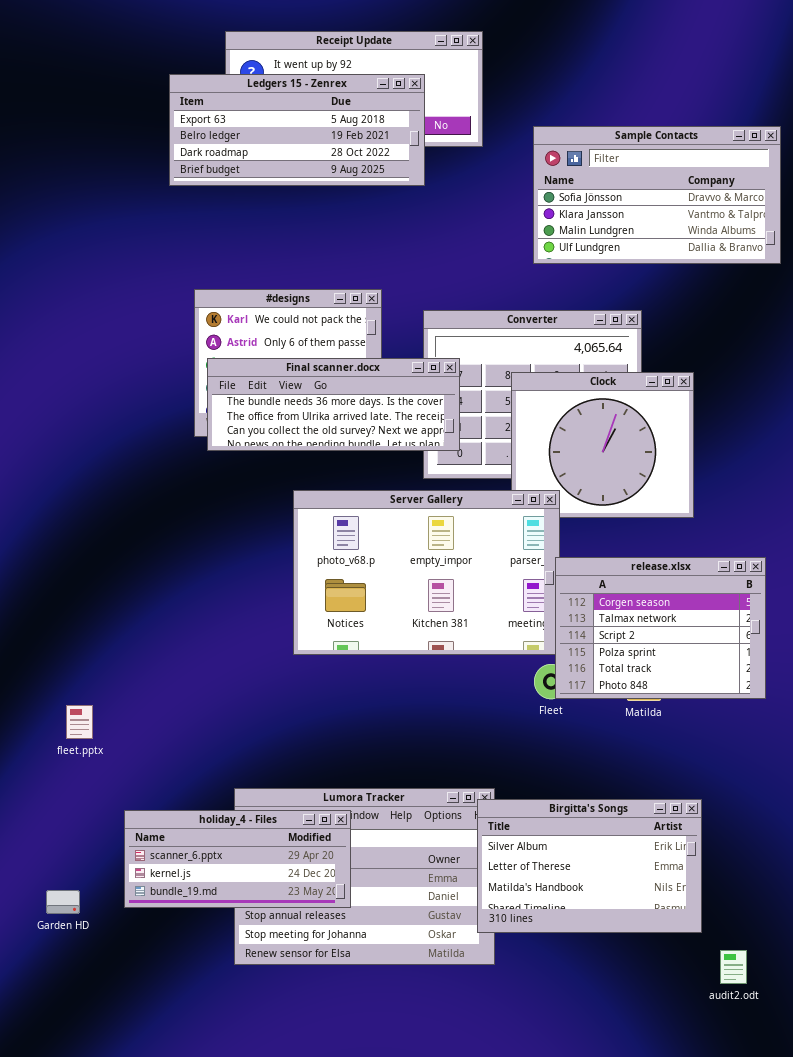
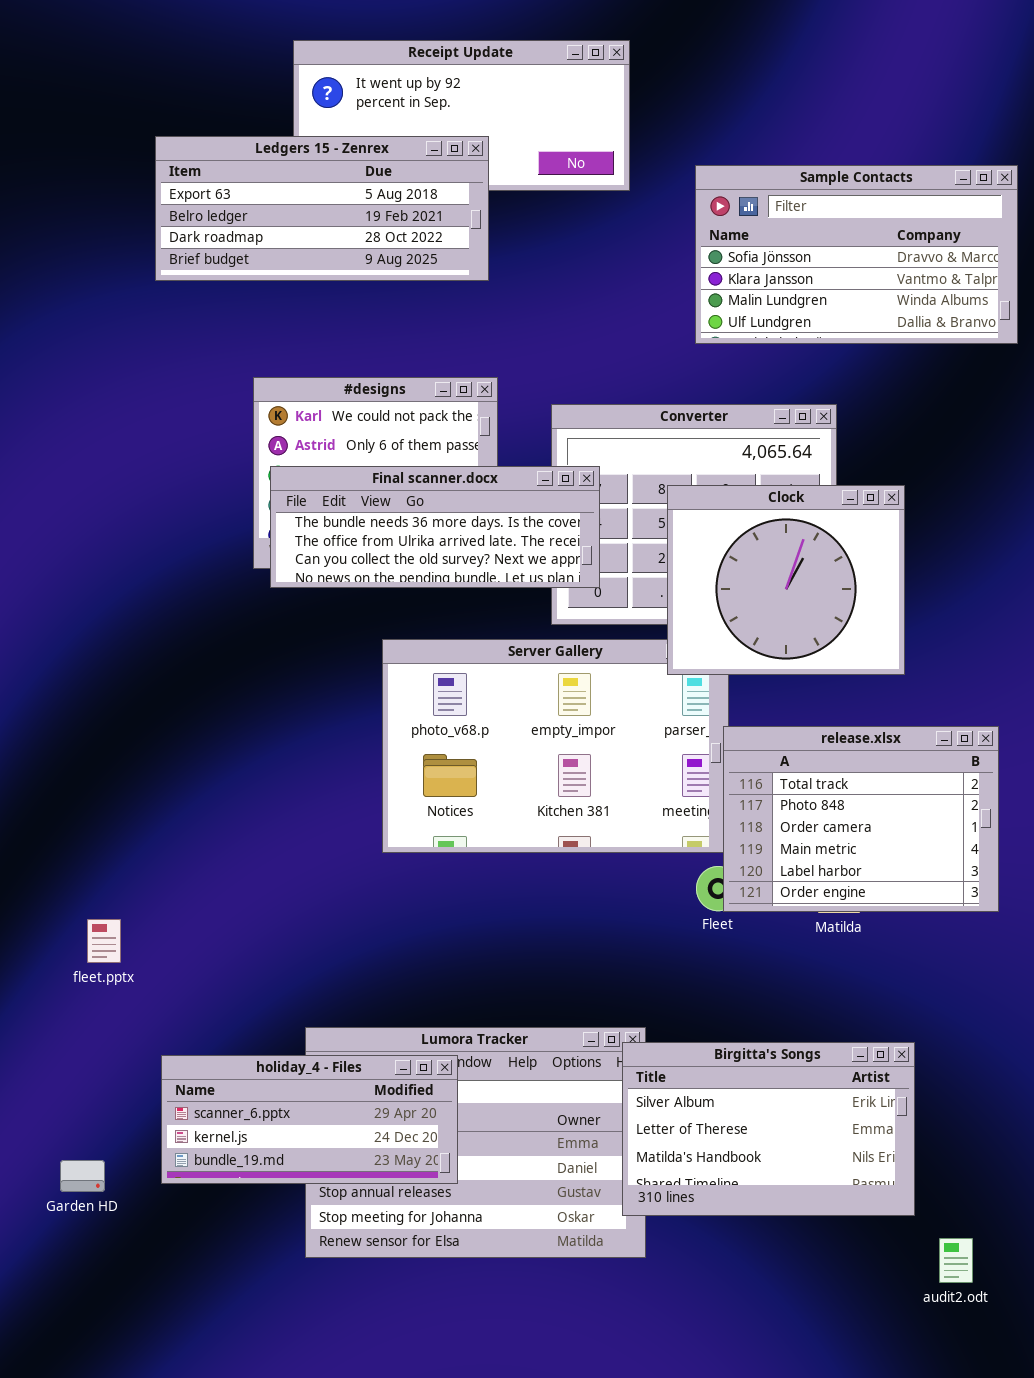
Ledgers 15 - Zenrex: [169,74,425,186] -> [155,136,489,281], moved
Clock: [511,372,694,518] -> [667,485,905,675], raised
release.xlsx: [555,557,766,699] -> [723,726,999,912], scrolled down 4 rows

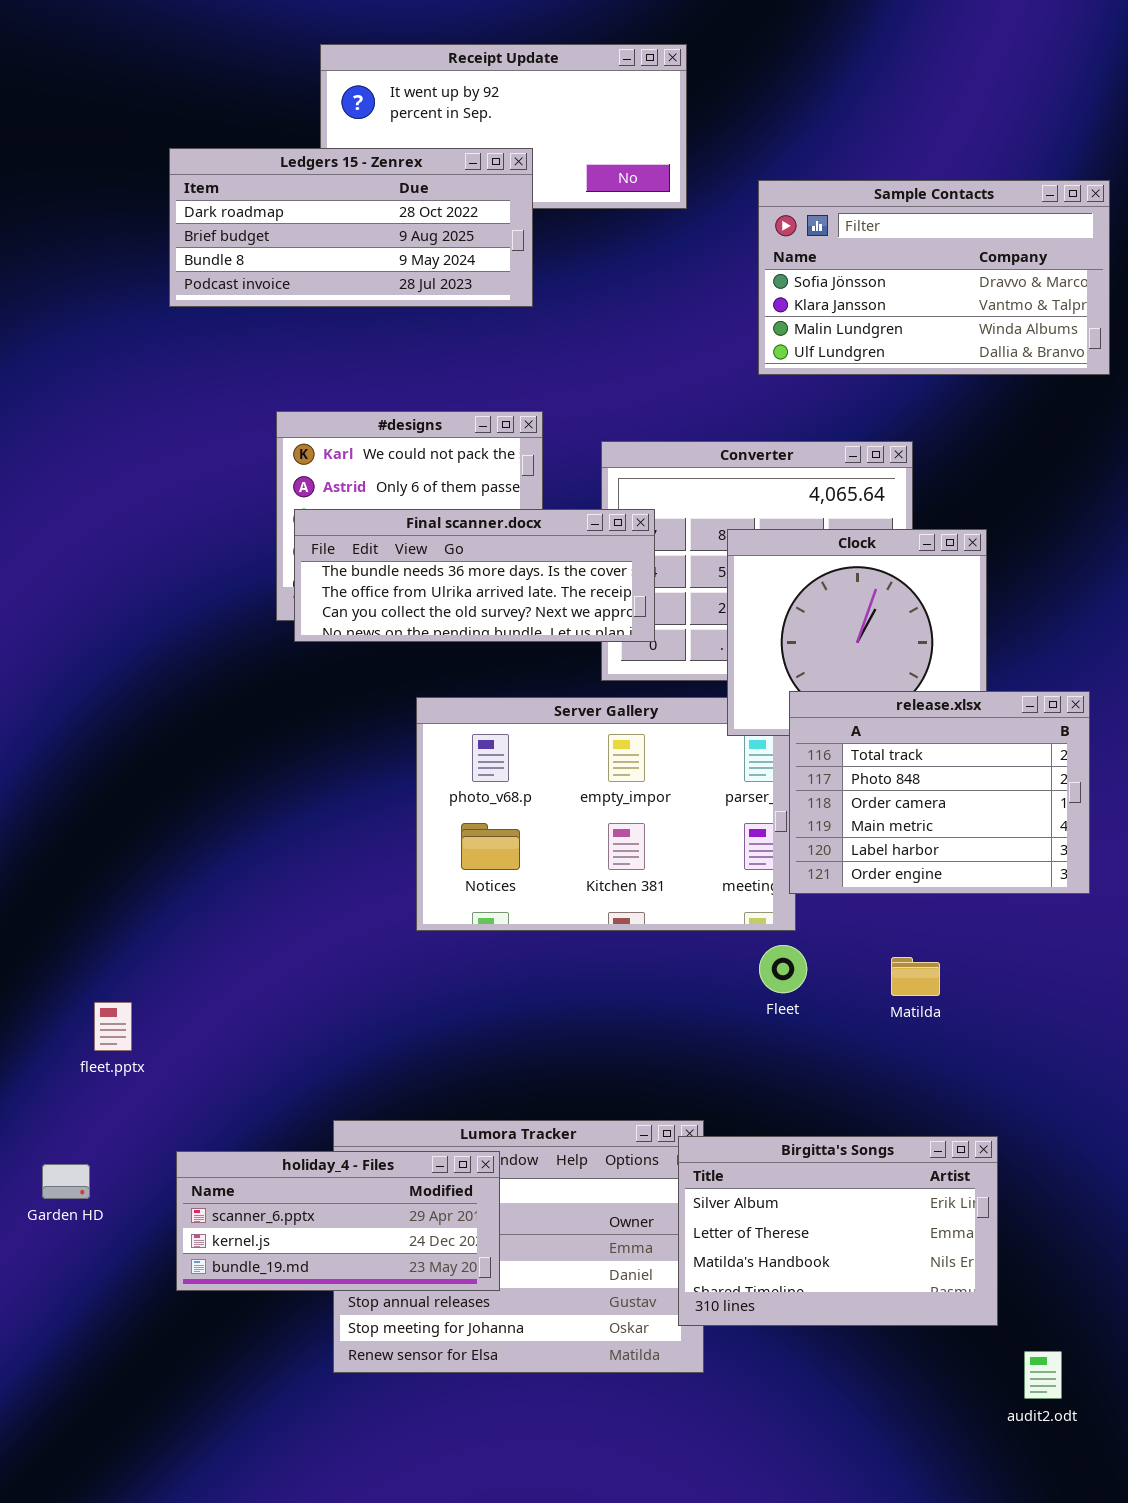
Ledgers 15 - Zenrex: [155,136,489,281] -> [169,148,533,307], scrolled down 2 rows
release.xlsx: [723,726,999,912] -> [789,691,1090,894], moved
Garden HD: [60,1160,105,1192] -> [42,1164,90,1199], moved

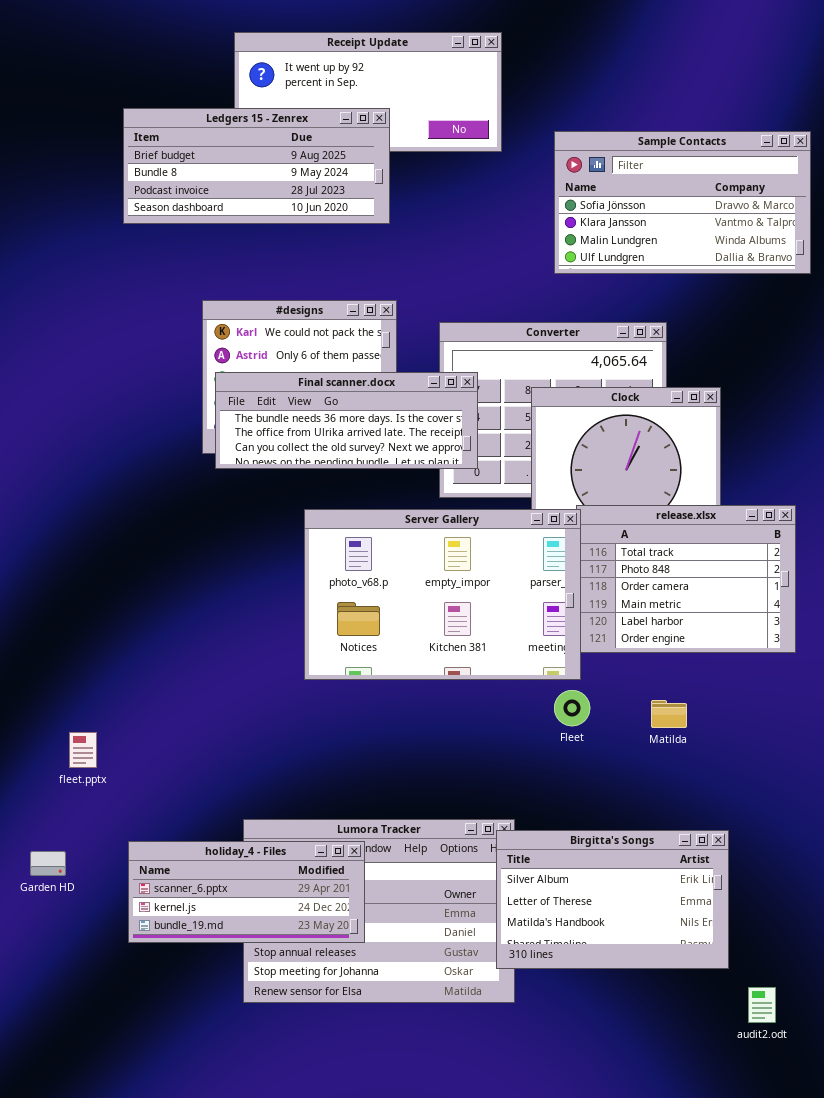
Ledgers 15 - Zenrex: [169,148,533,307] -> [123,108,390,224], scrolled down 1 row
Server Gallery: [416,697,796,931] -> [304,509,581,680], raised

